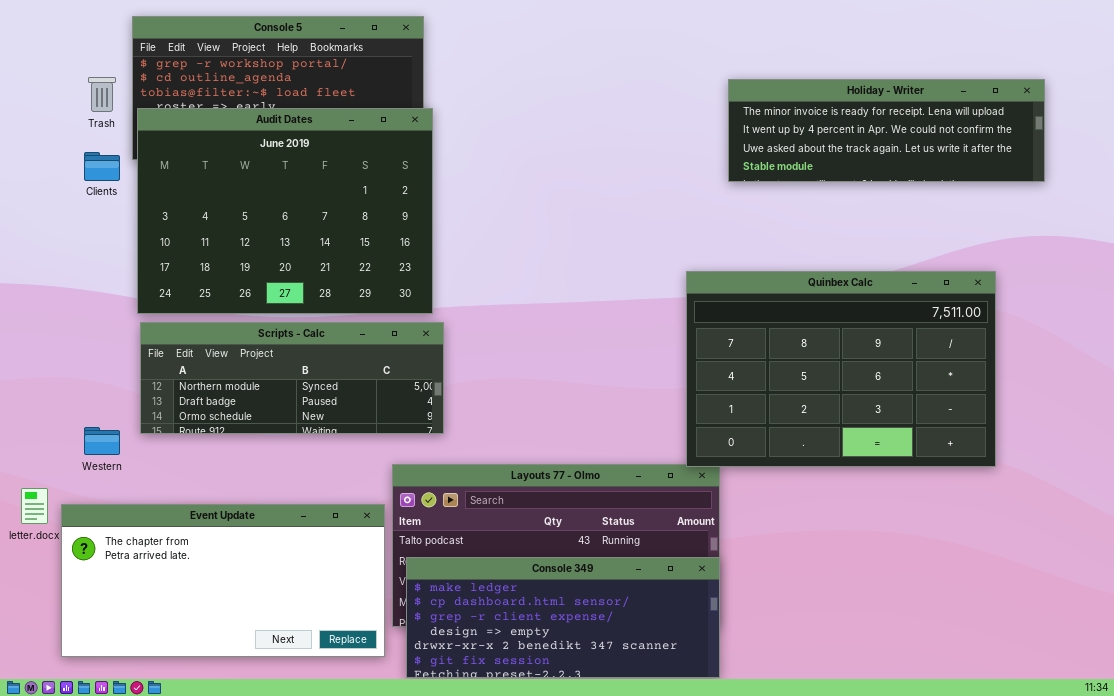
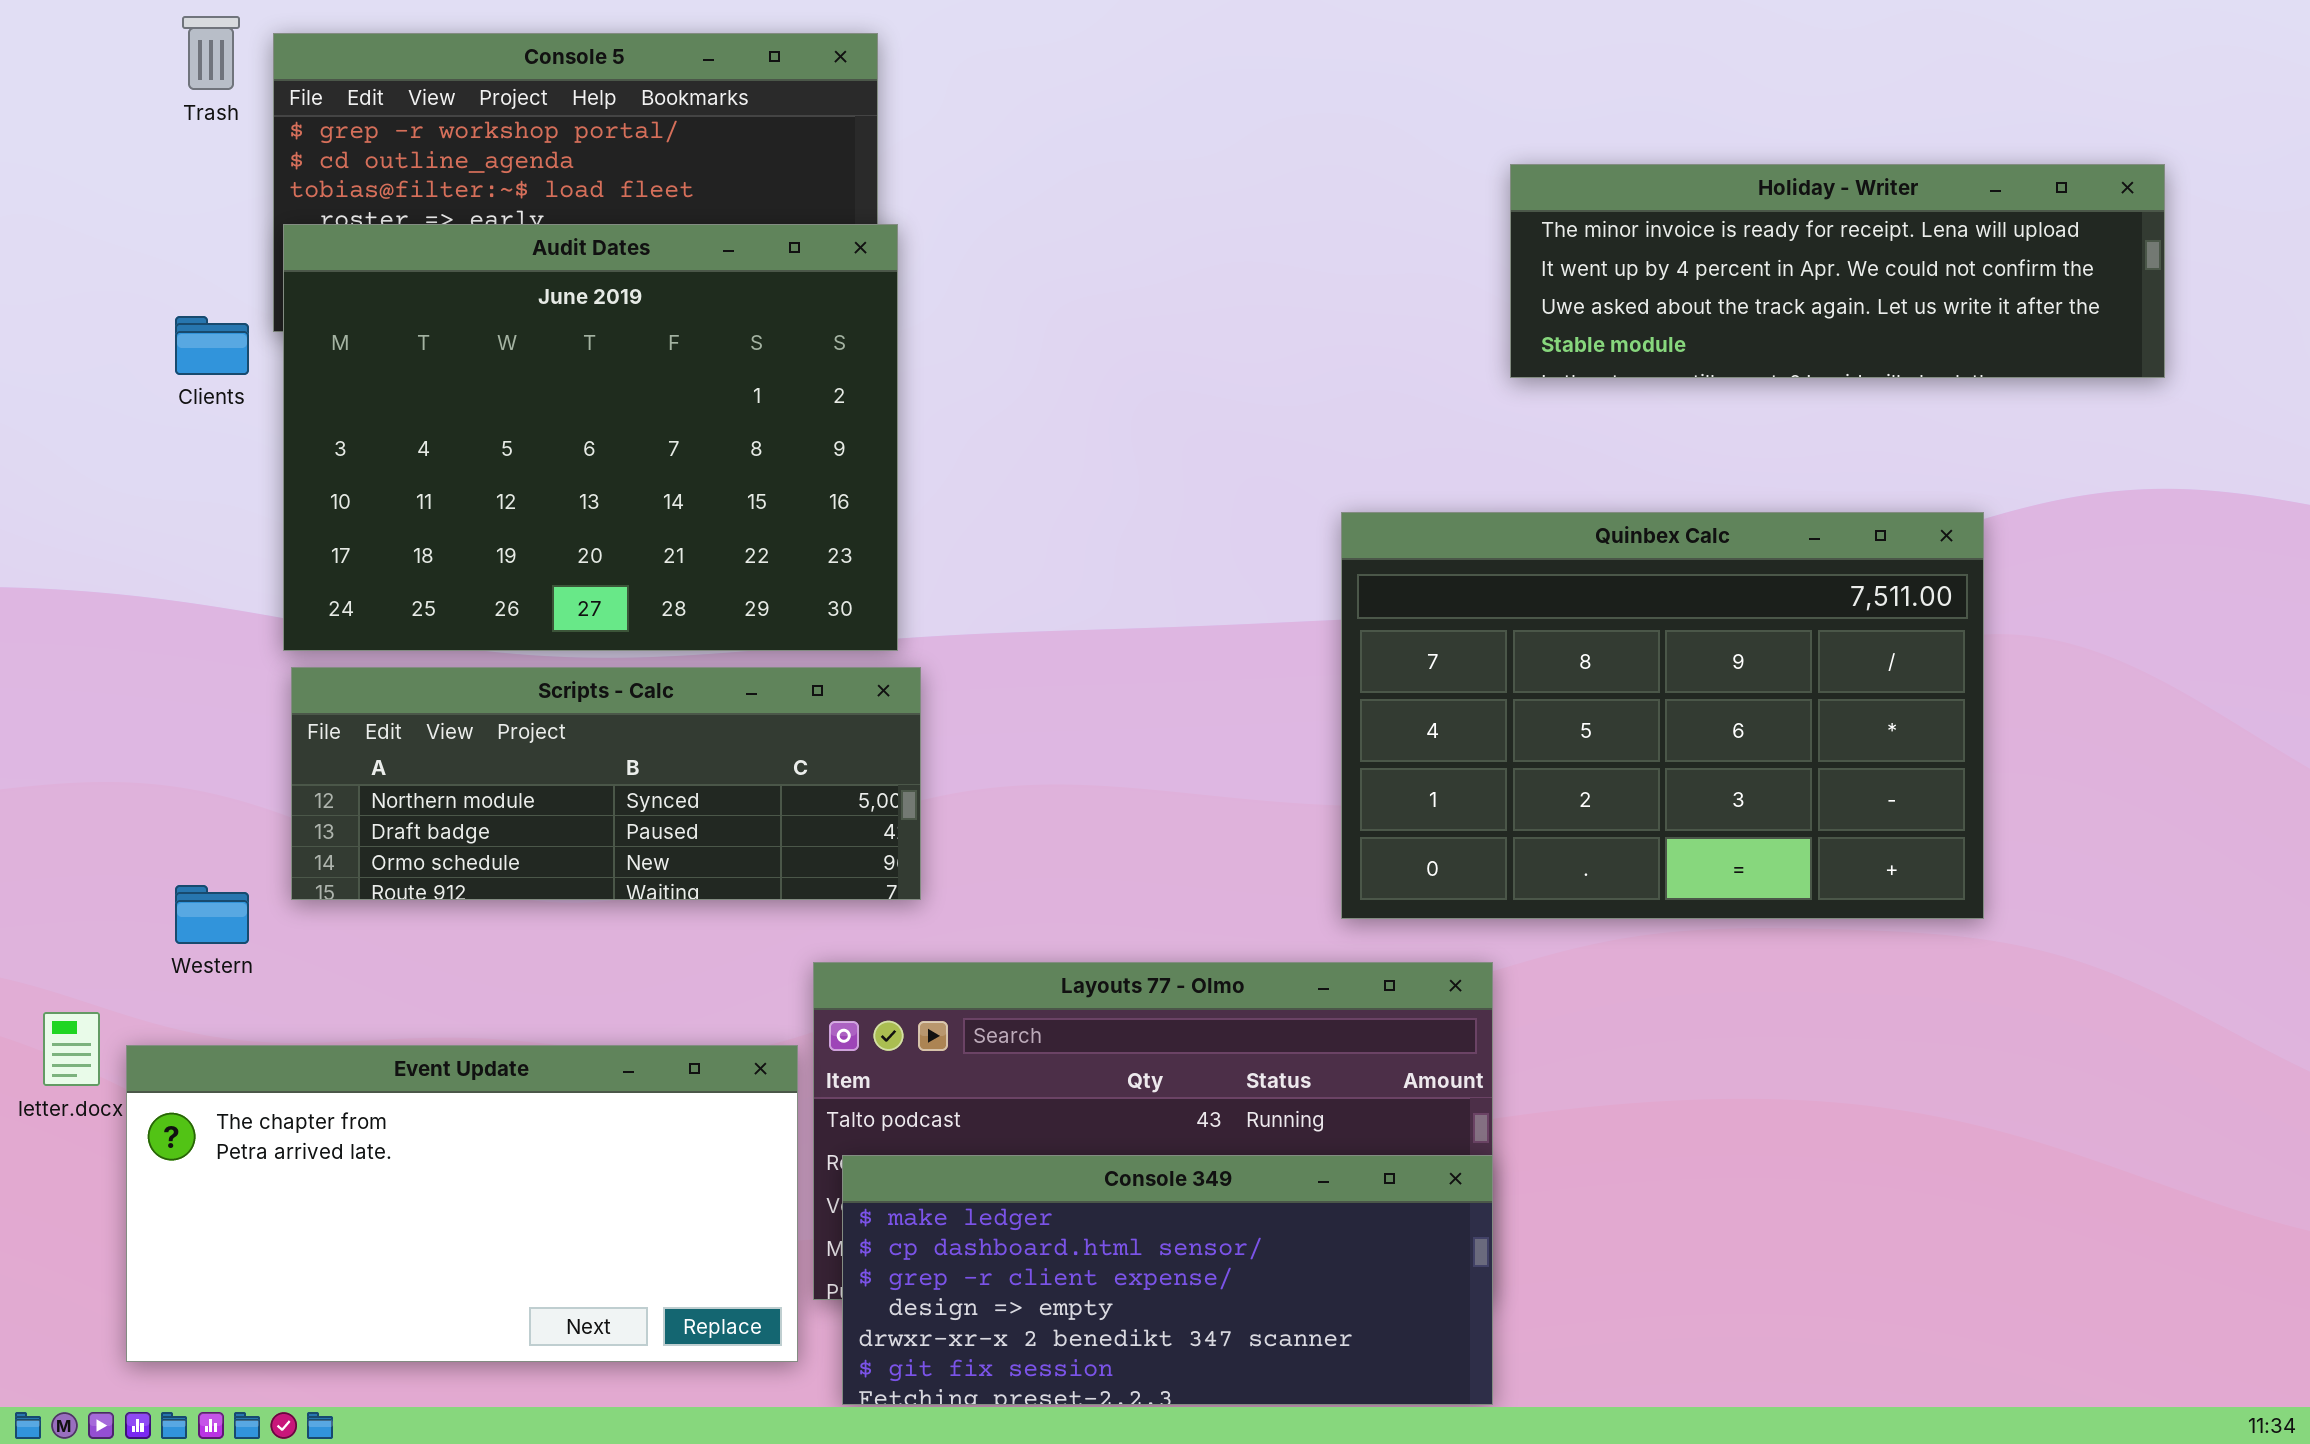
Trash: [88,77,116,112] -> [182,16,240,90], moved
Quinbex Calc: [686,271,996,467] -> [1341,512,1984,919], moved

